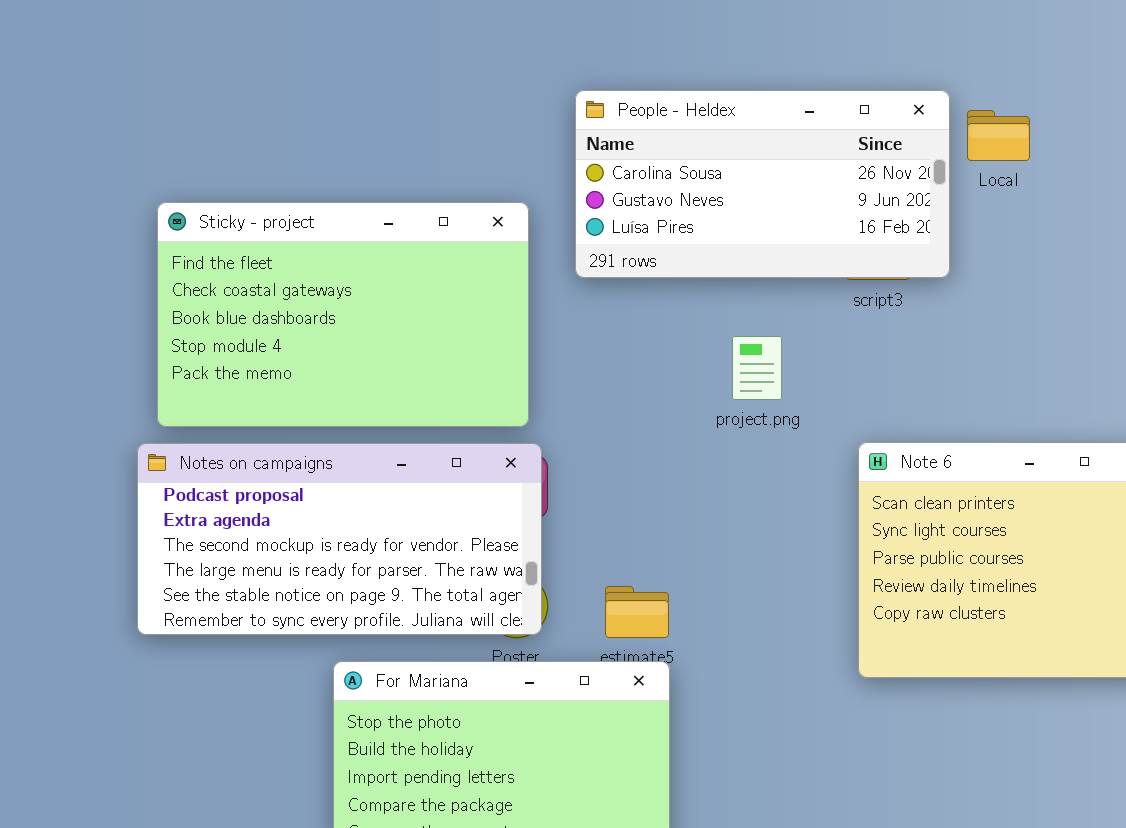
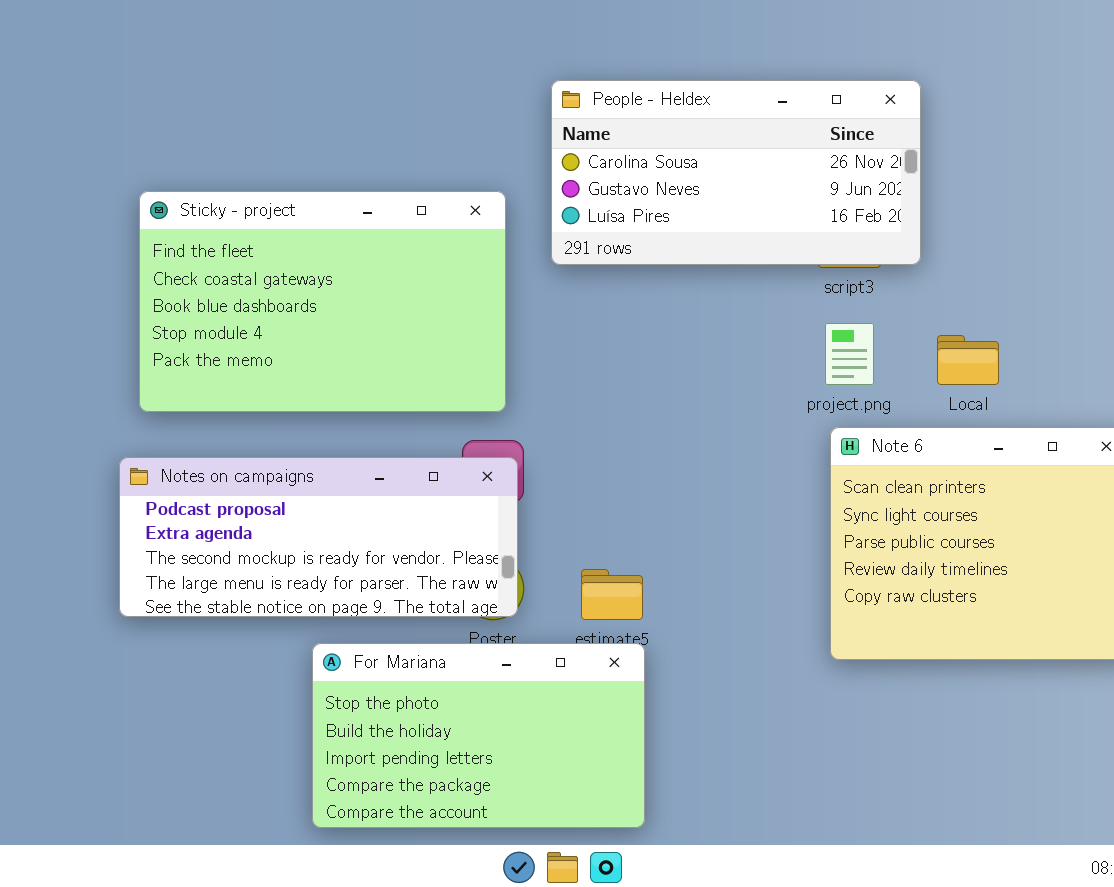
Local: [967,110,1030,161] -> [937,335,999,385], moved
project.png: [732,336,782,400] -> [825,323,874,385], moved
Notes on campaigns: [137,443,542,635] -> [119,457,518,617], resized

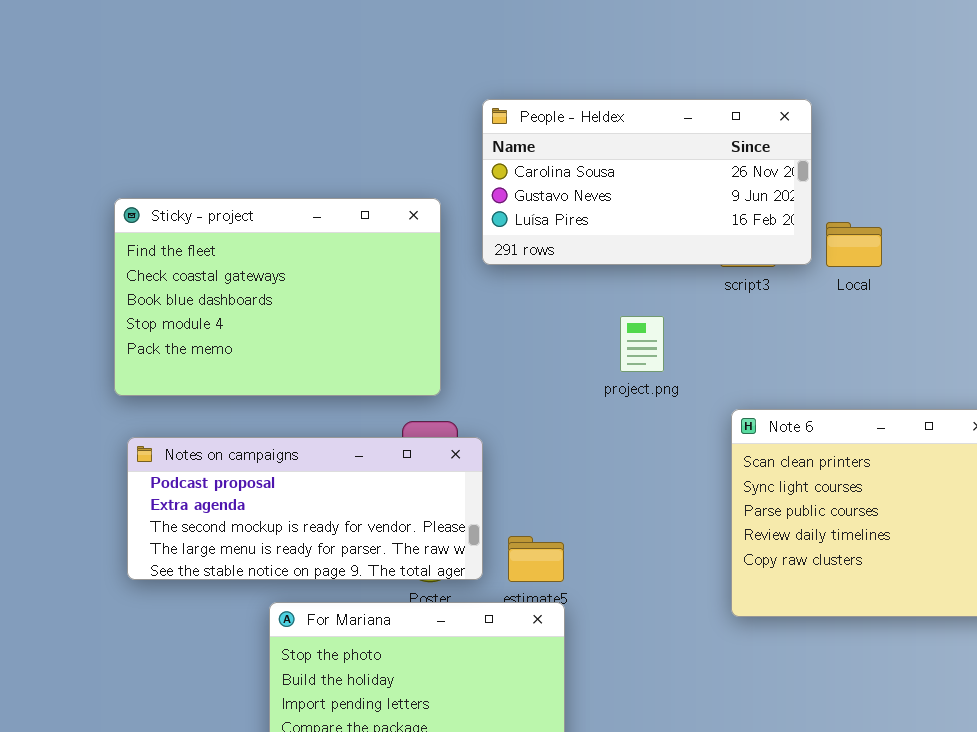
project.png: [825,323,874,385] -> [620,316,664,372], moved
Local: [937,335,999,385] -> [826,222,882,267], moved
Notes on campaigns: [119,457,518,617] -> [127,437,483,580], moved

